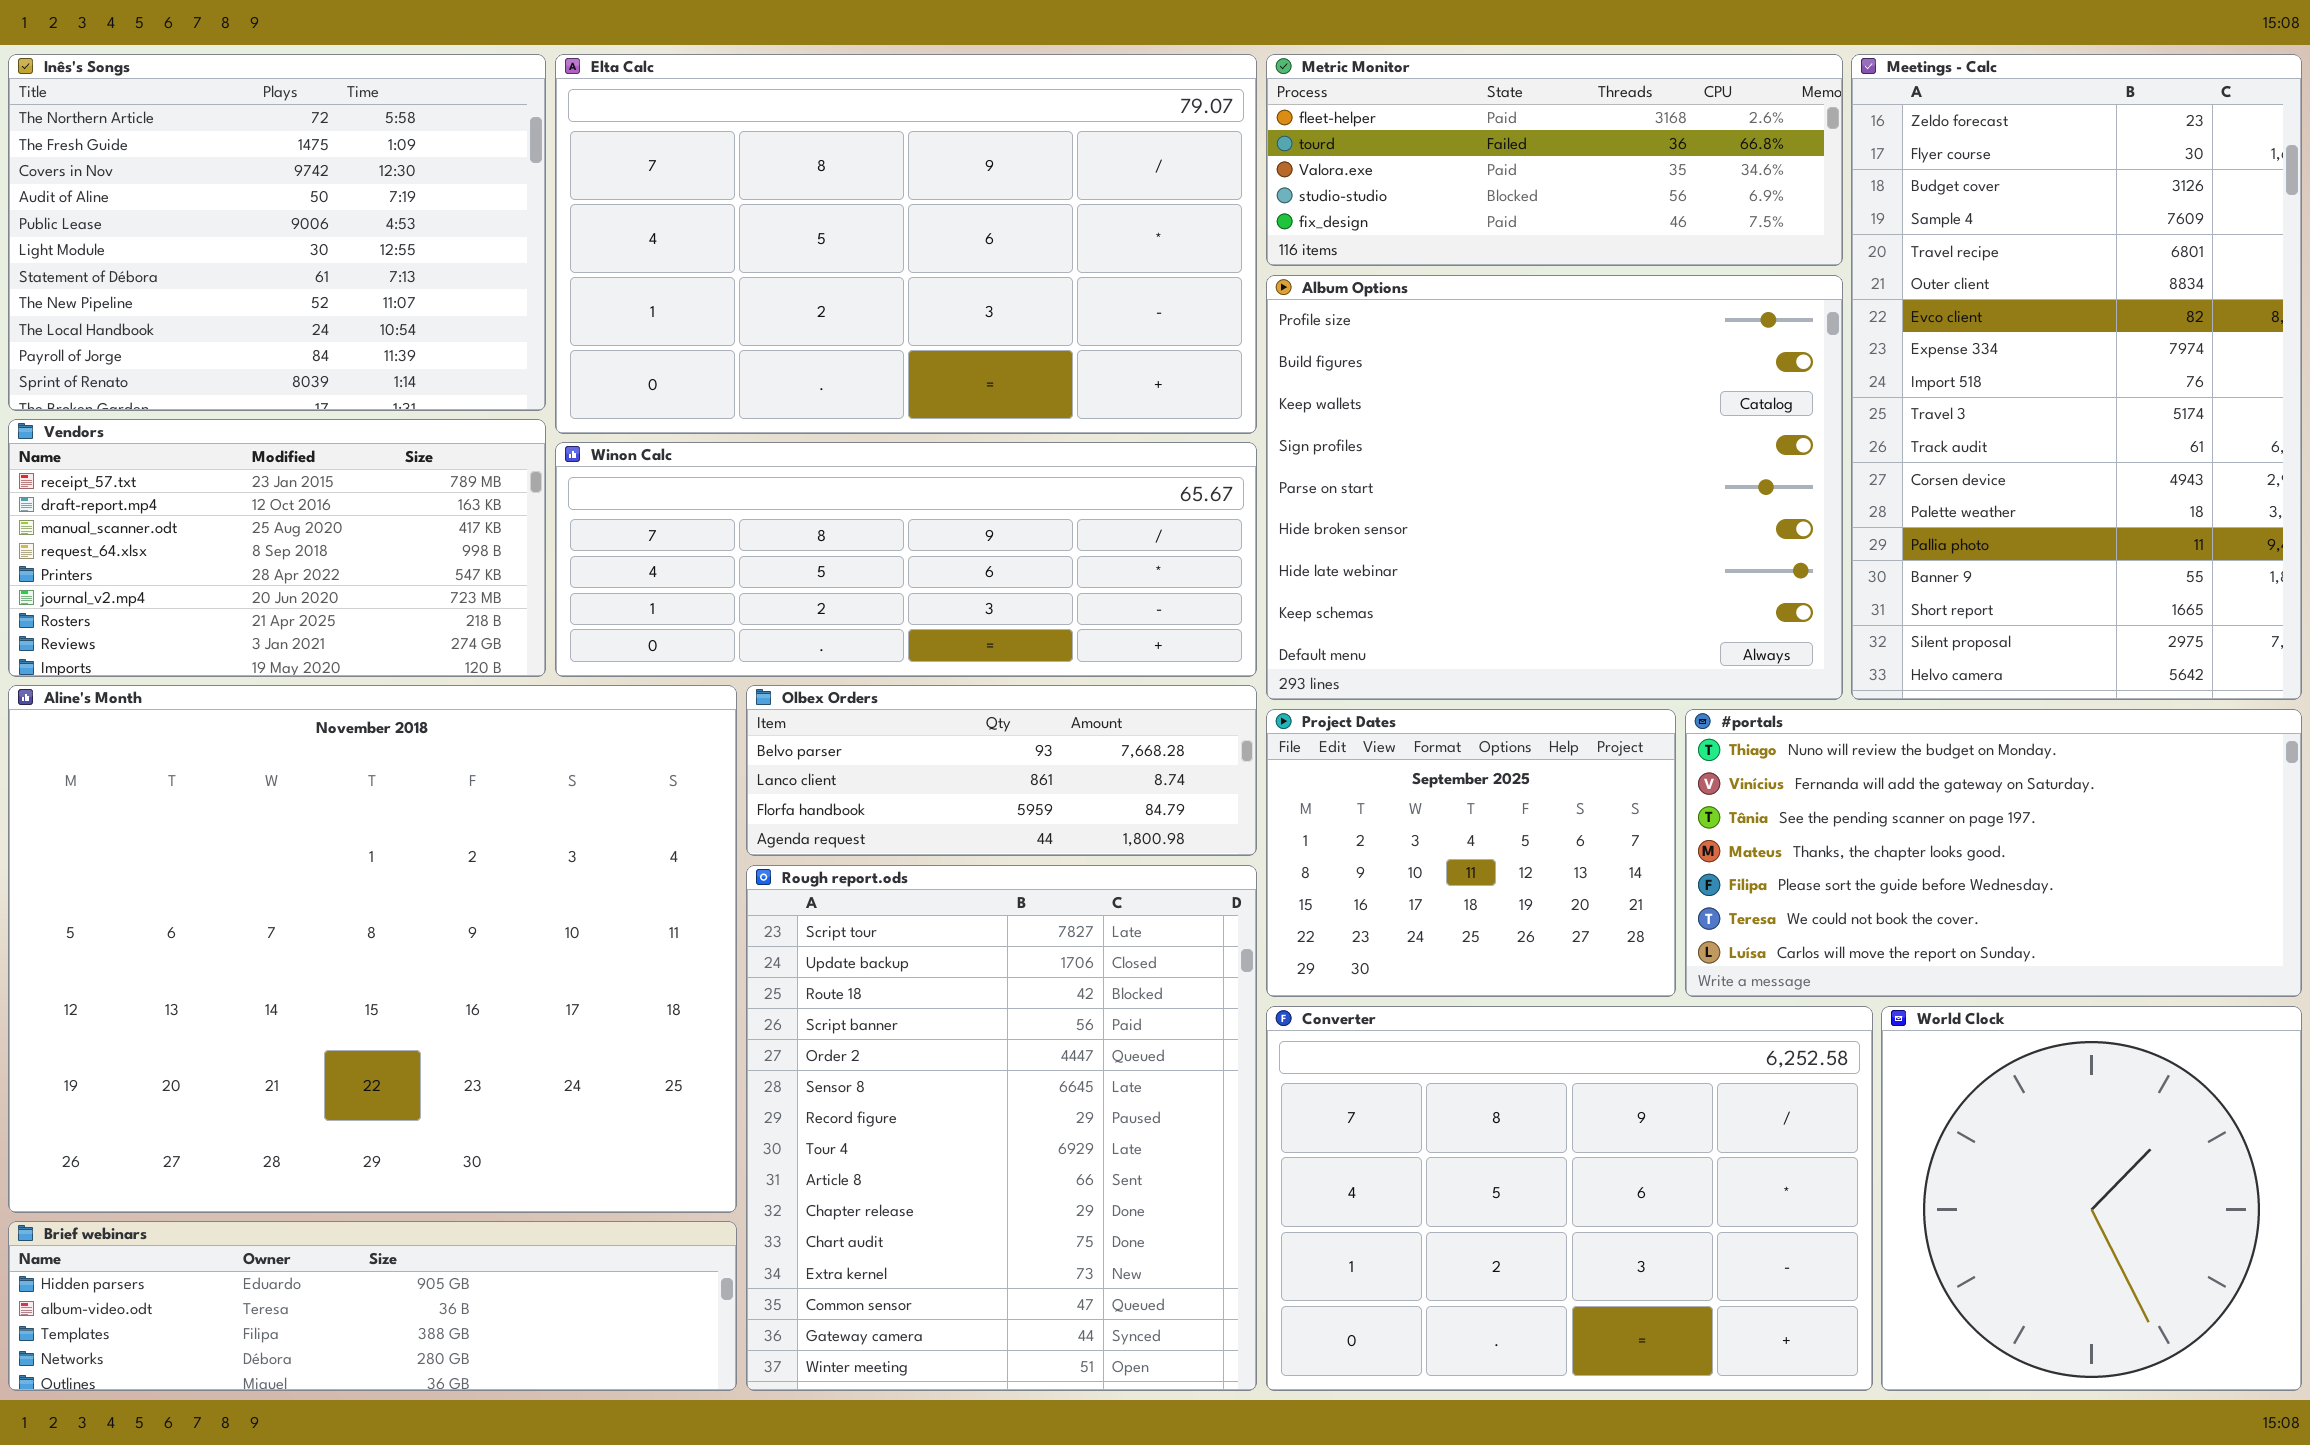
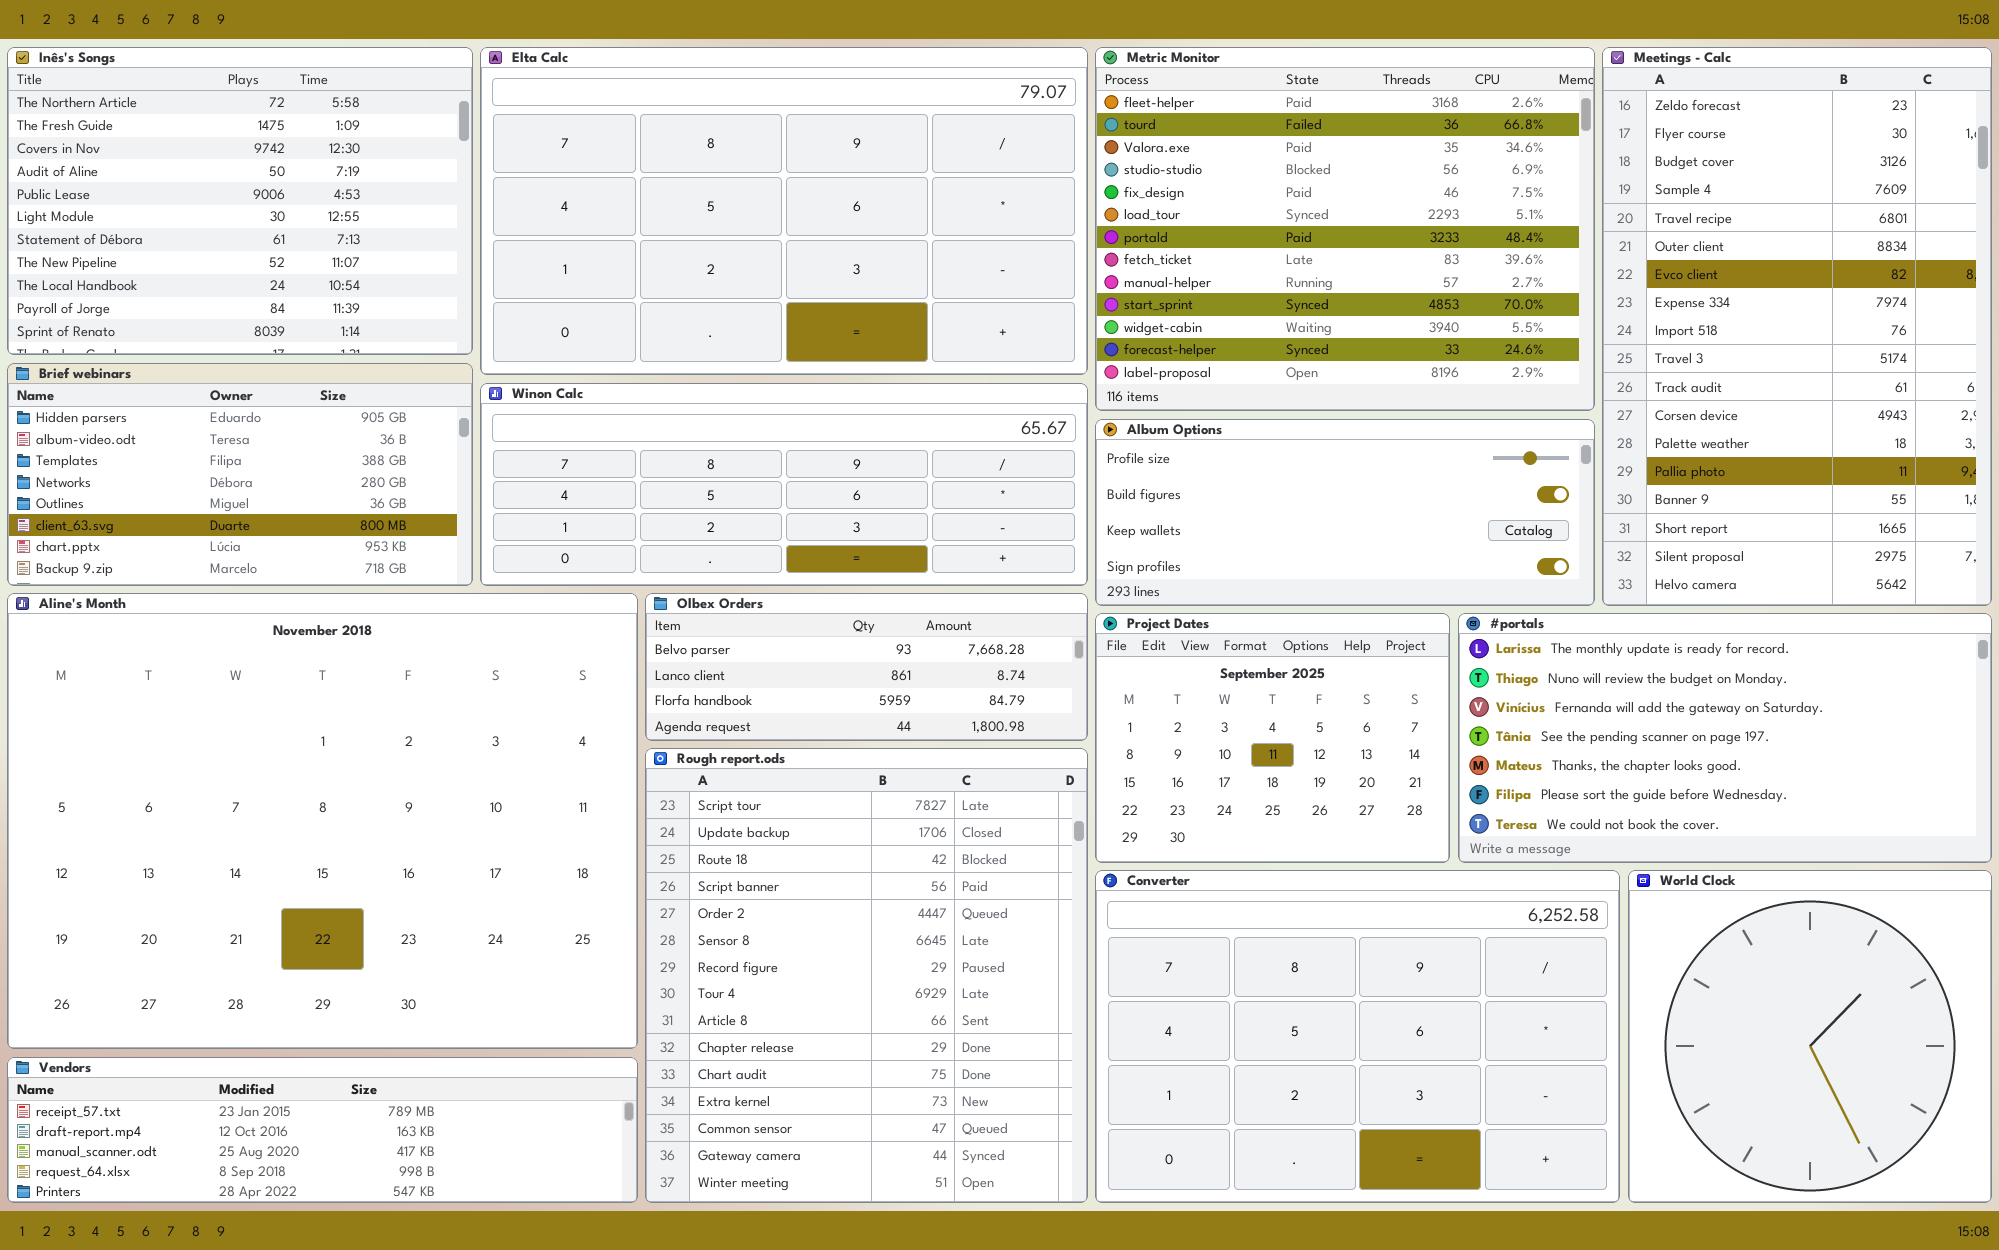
Metric Monitor: [1266,54,1843,266] -> [1095,47,1595,411], resized
Album Options: [1266,275,1843,700] -> [1095,419,1595,606], resized
Vendors: [8,419,546,677] -> [7,1057,638,1203], moved, resized
#portals: [1685,709,2302,997] -> [1458,613,1992,863], scrolled up 1 row
Brief webinars: [8,1221,737,1391] -> [7,363,473,586], moved, resized

